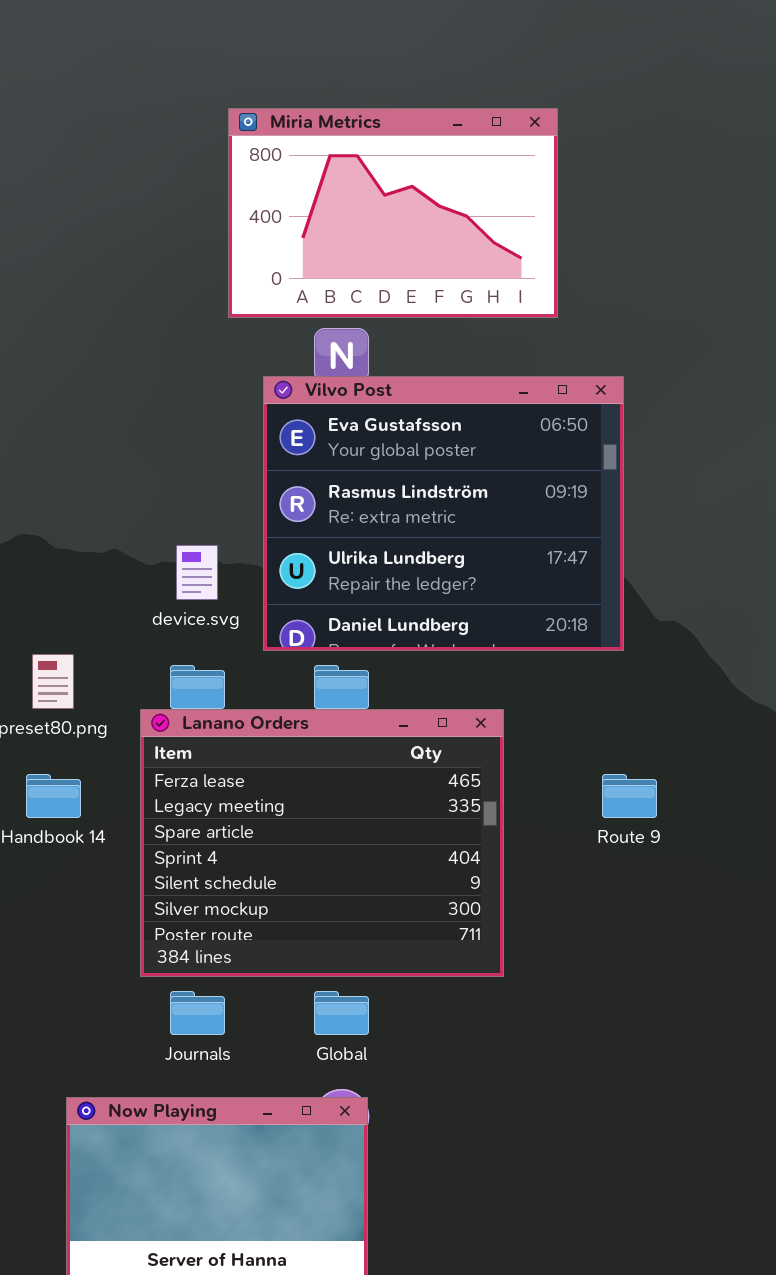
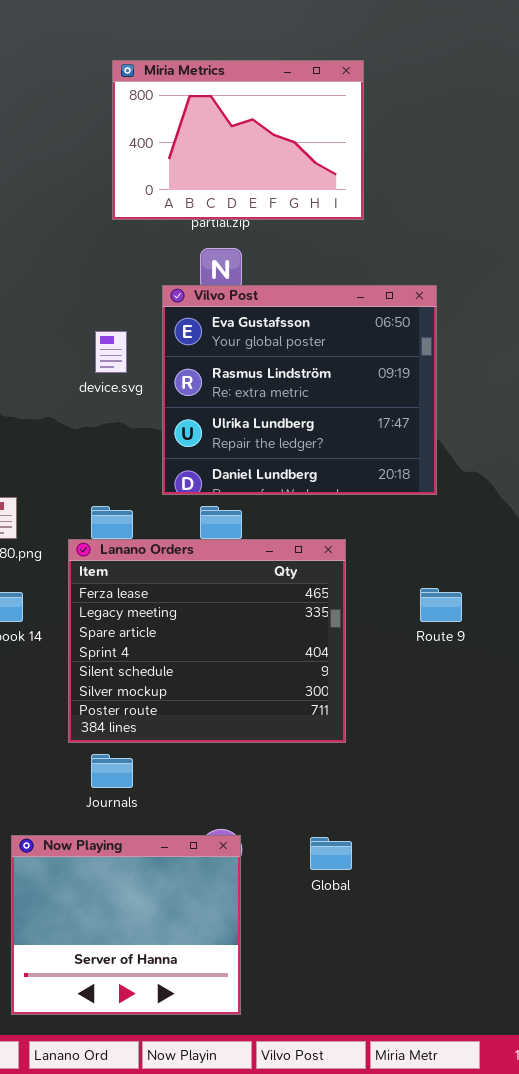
Miria Metrics: [228,108,558,318] -> [112,60,364,220], moved
device.svg: [176,545,218,600] -> [95,331,127,373], moved
Global: [314,991,369,1035] -> [310,837,352,870], moved

